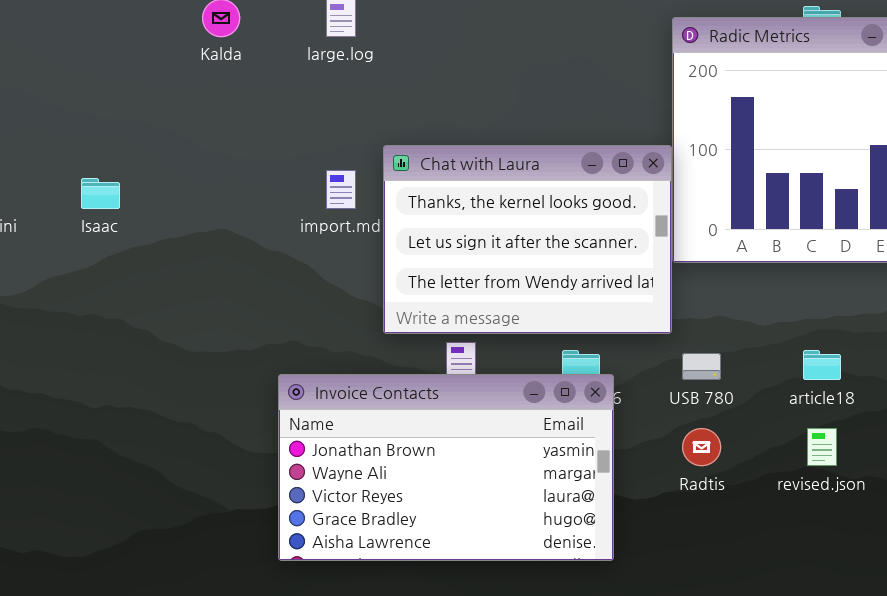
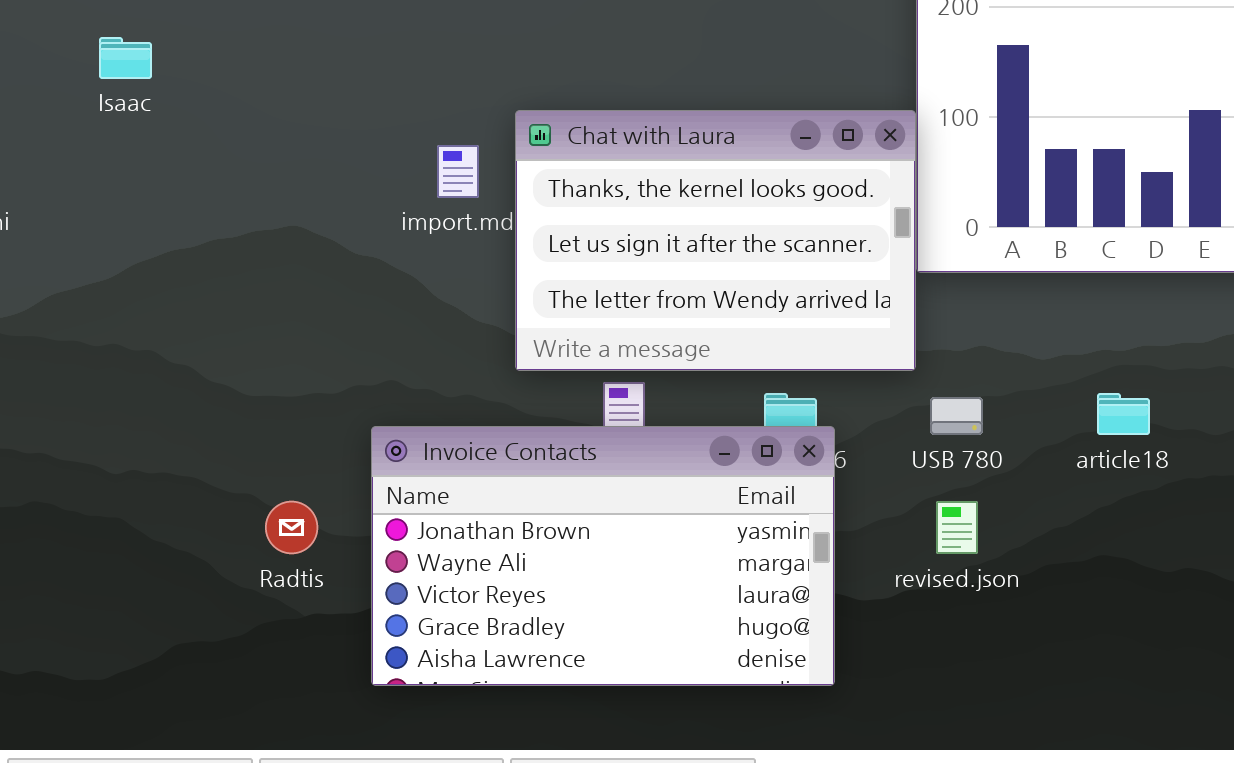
Isaac: [81,178,120,209] -> [99,37,152,79], moved
Radtis: [682,428,721,466] -> [265,501,318,554], moved
revised.json: [807,428,837,466] -> [936,501,978,554], moved

